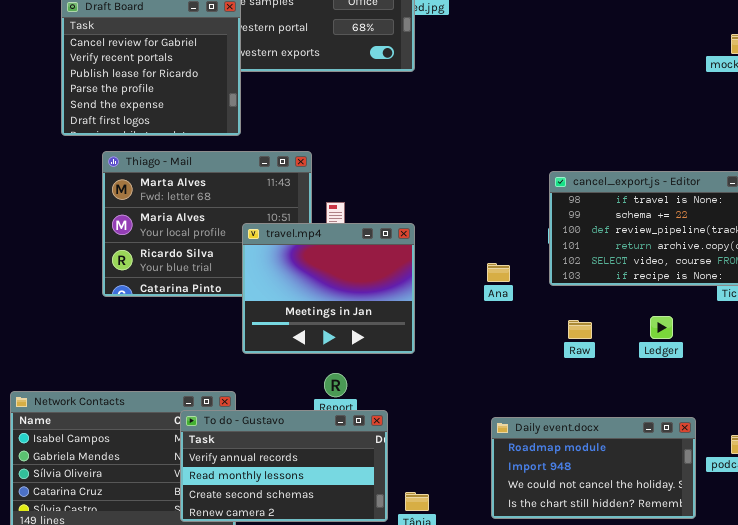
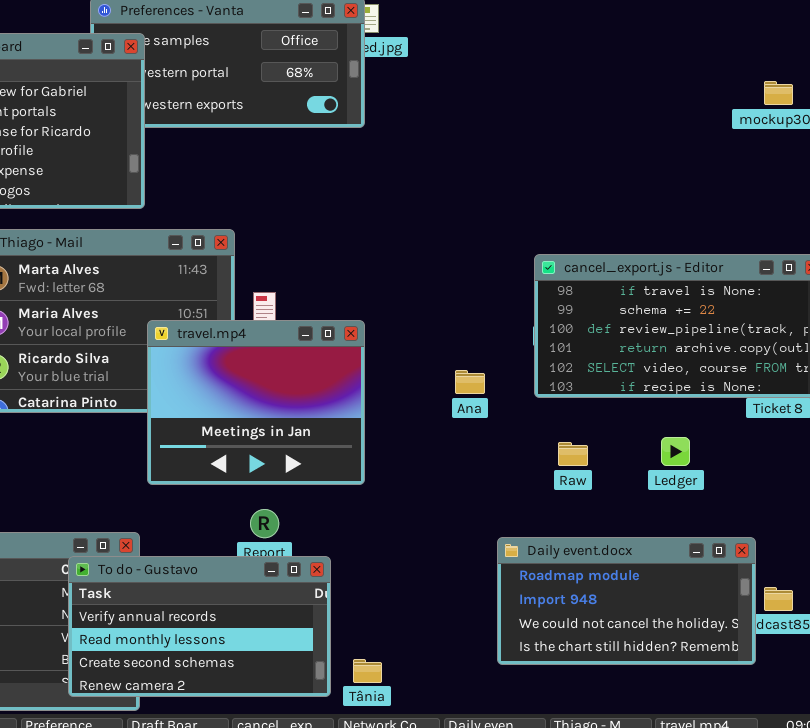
Daily event.docx: [491,417,696,519] -> [497,537,756,665], moved

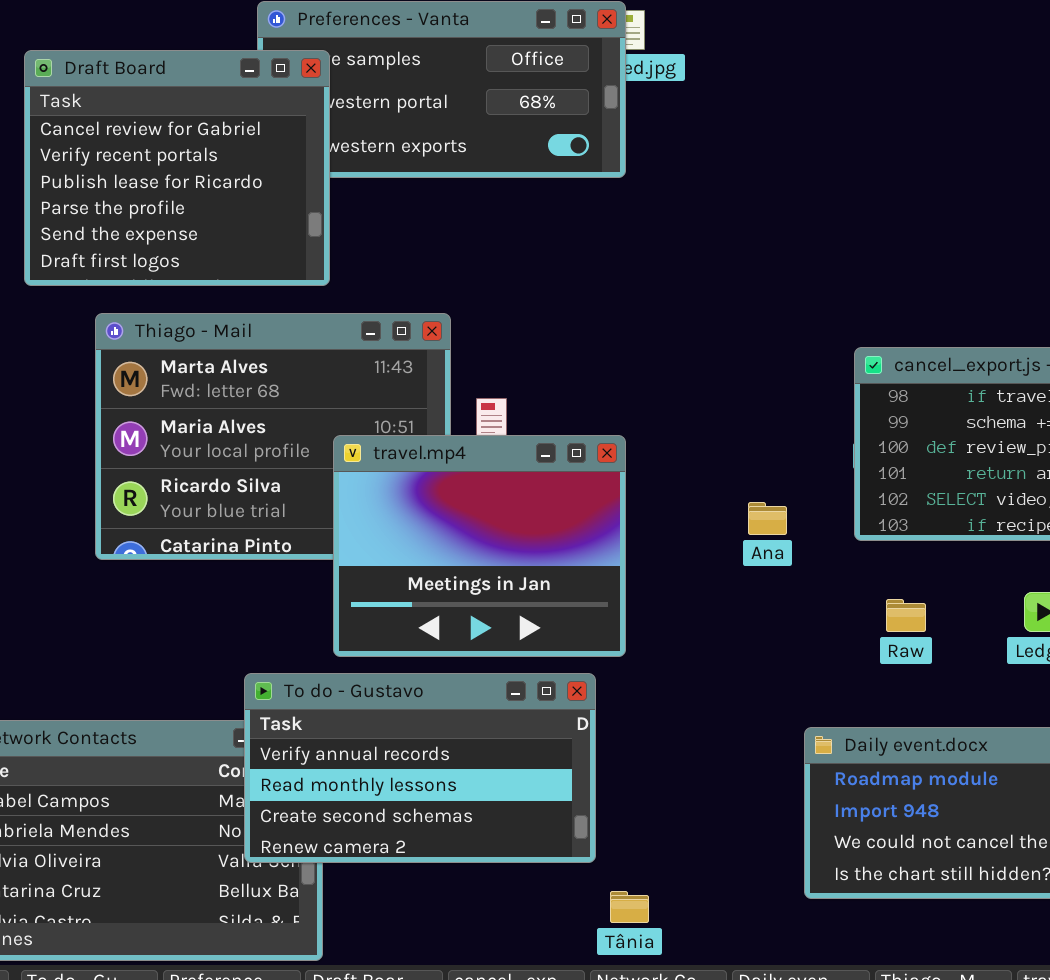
To do - Gustavo: [68,556,331,697] -> [244,673,596,863], moved

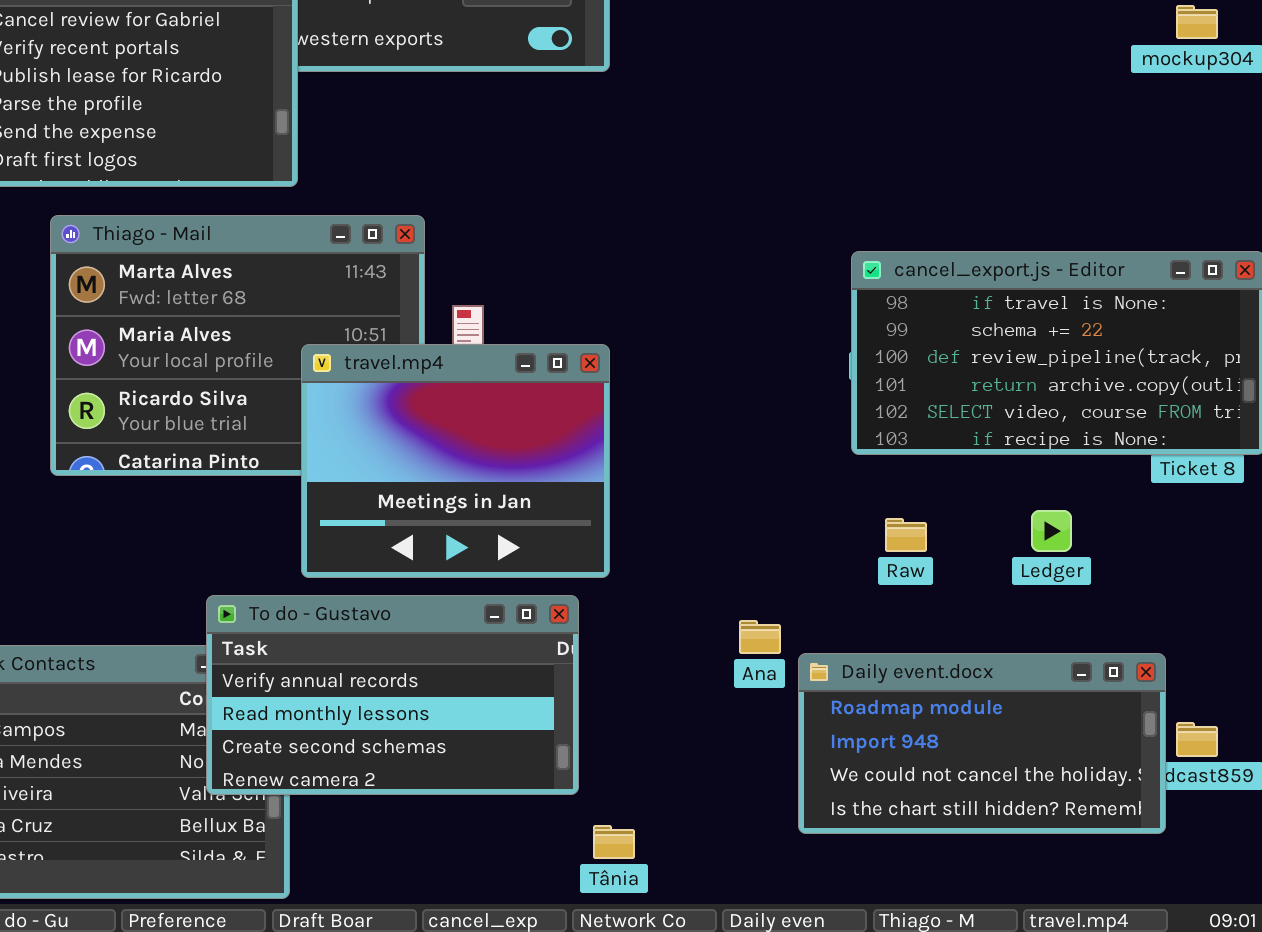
Ana: [748,502,787,535] -> [739,620,781,654], moved

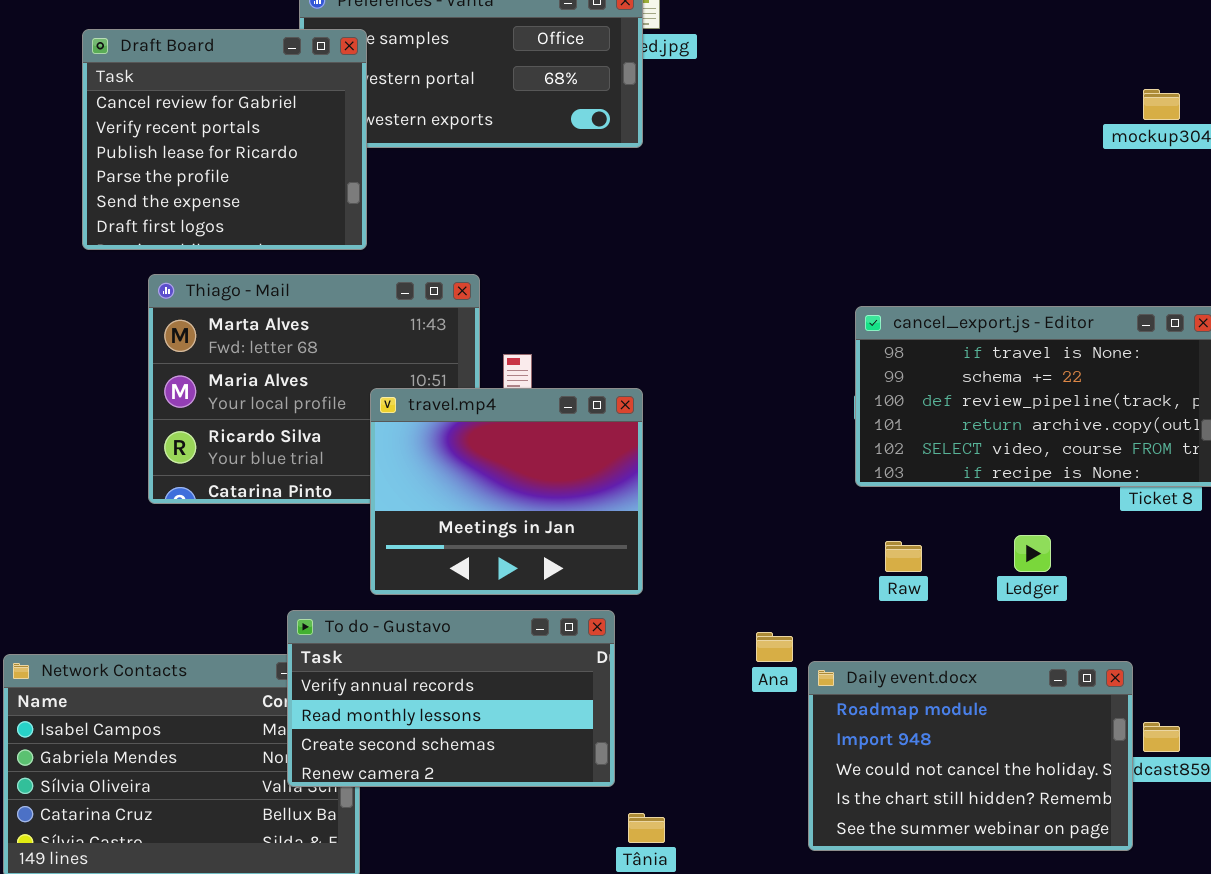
Daily event.docx: [798,653,1166,834] -> [808,661,1133,851], resized

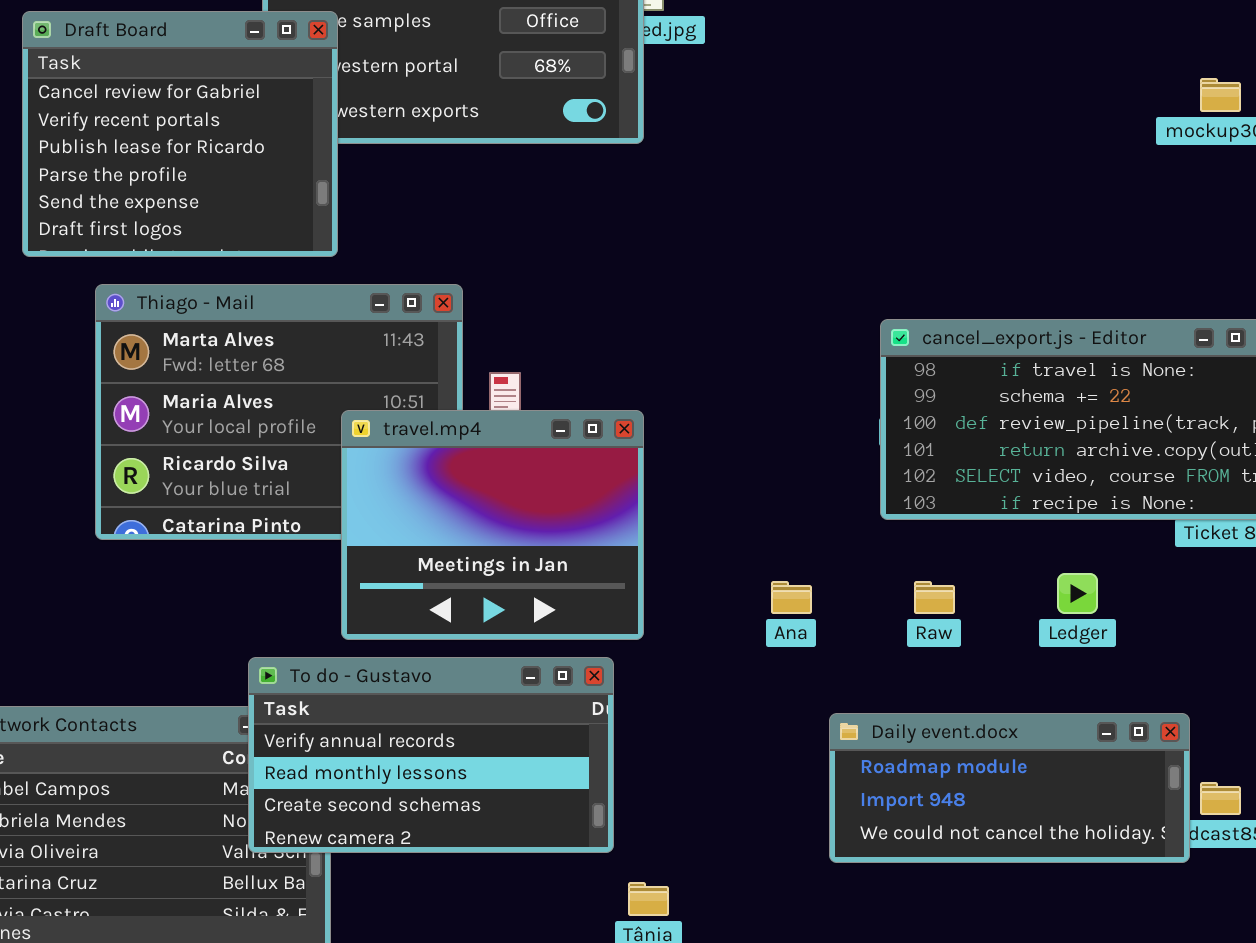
Ana: [756,632,793,662] -> [771,581,812,614], moved
Daily event.docx: [808,661,1133,851] -> [829,713,1190,863], resized

